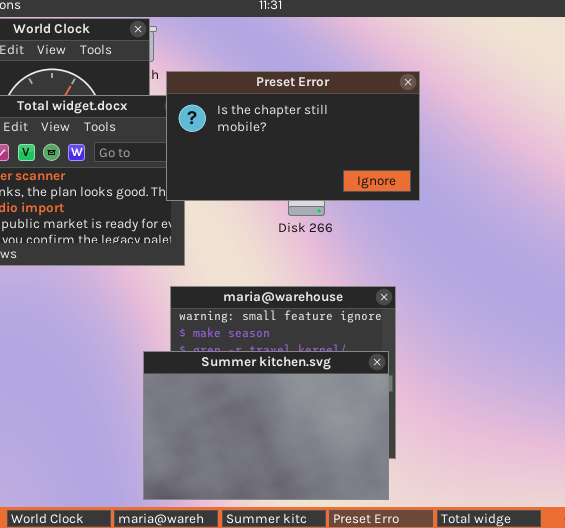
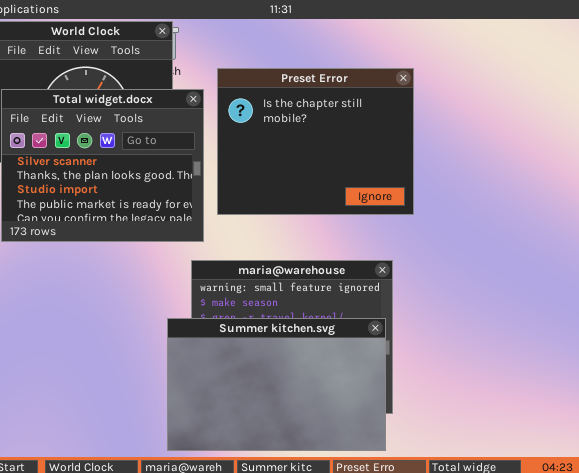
Preset Error: [166,71,420,201] -> [217,68,414,215], resized

